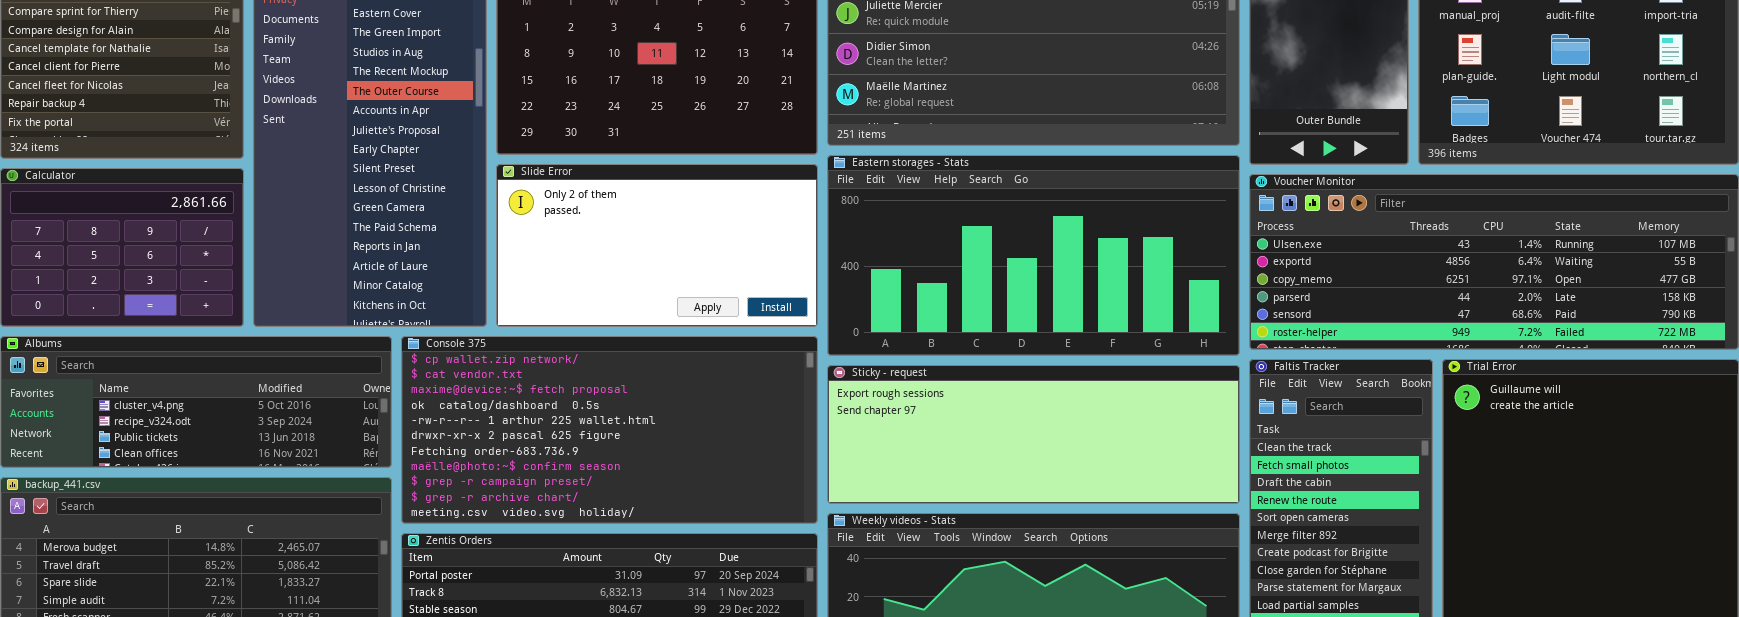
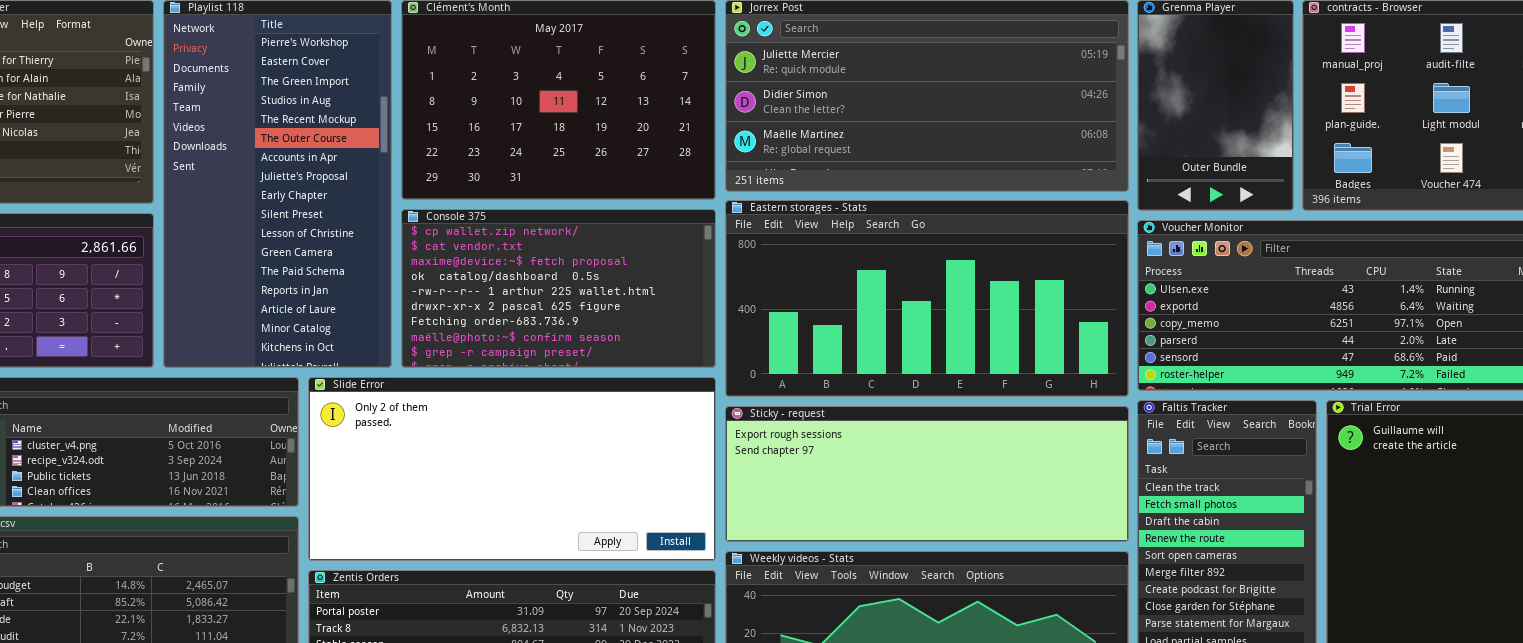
Slide Error: [496,164,818,327] -> [308,377,716,561], moved, resized
Console 375: [401,336,818,524] -> [401,209,716,368], moved, resized

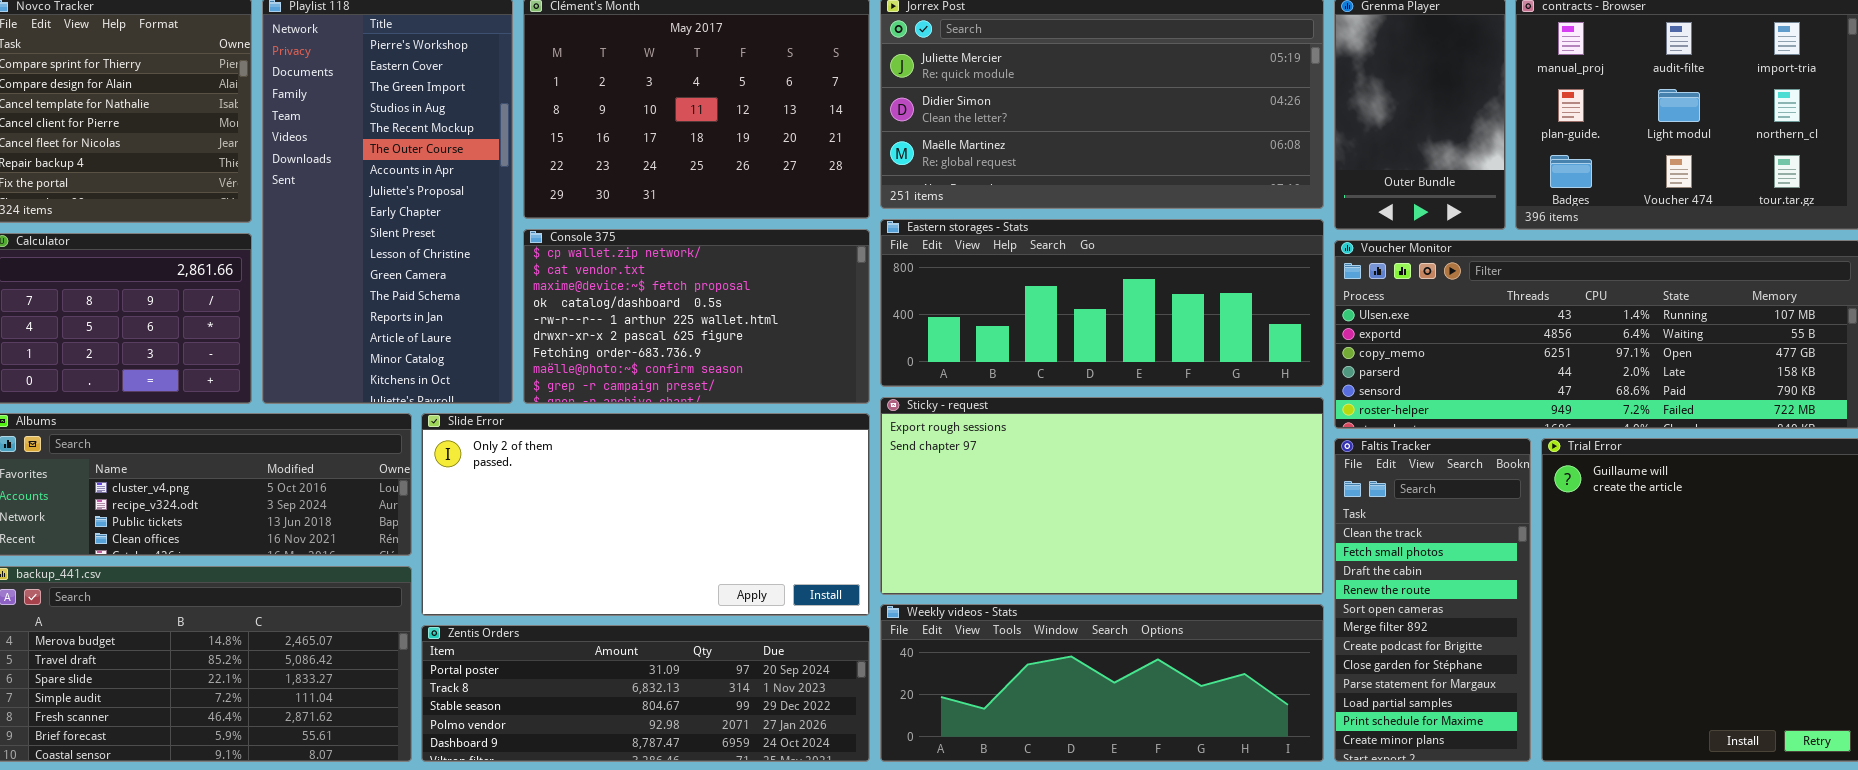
Eastern storages - Stats: [725,200,1129,397] -> [880,219,1324,387], resized
Sticky - request: [725,406,1129,542] -> [880,397,1324,595], resized

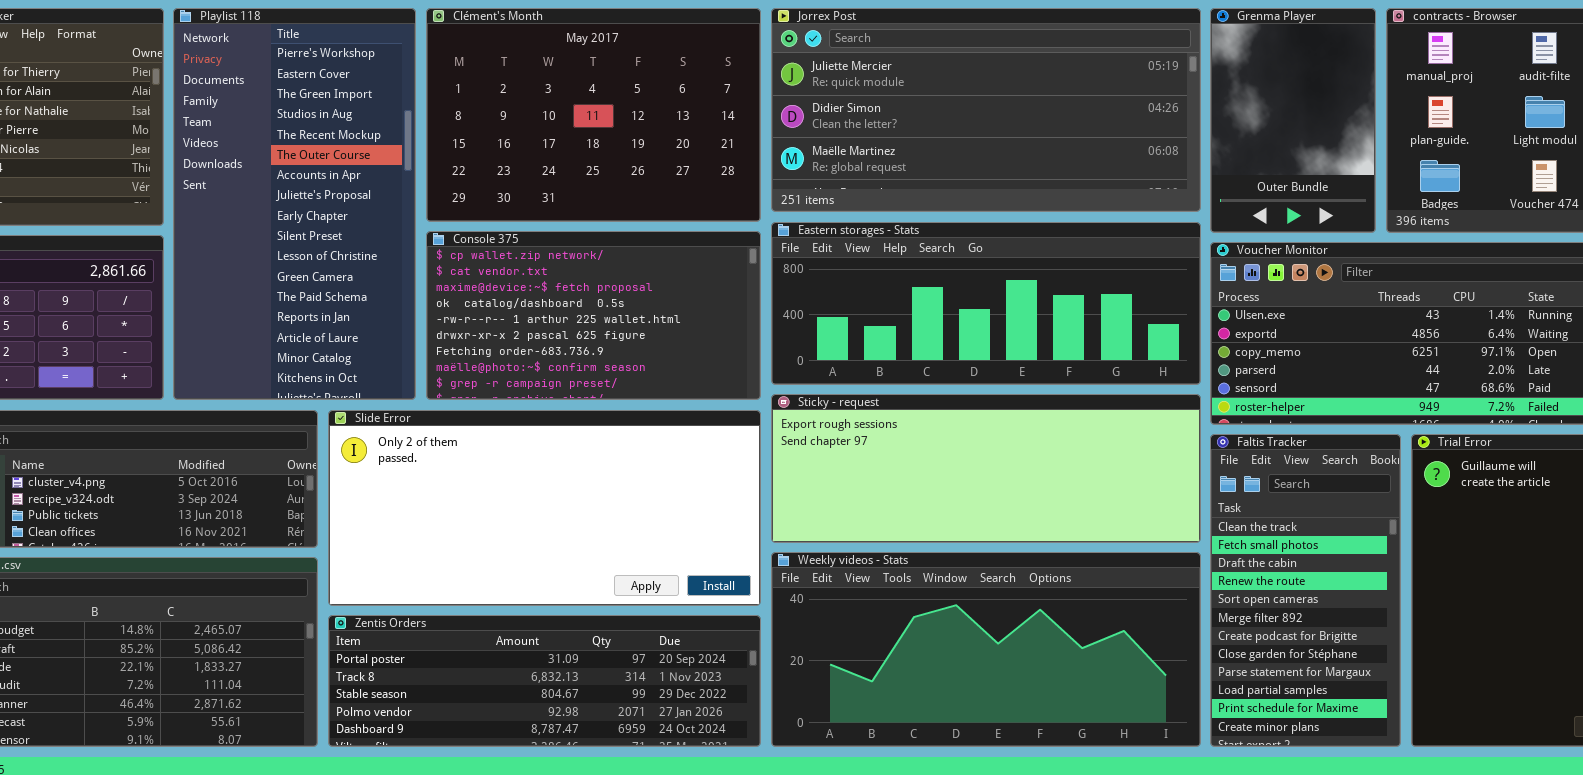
Sticky - request: [880,397,1324,595] -> [771,394,1201,543], resized
Weekly videos - Stats: [880,604,1324,762] -> [771,552,1201,747], resized

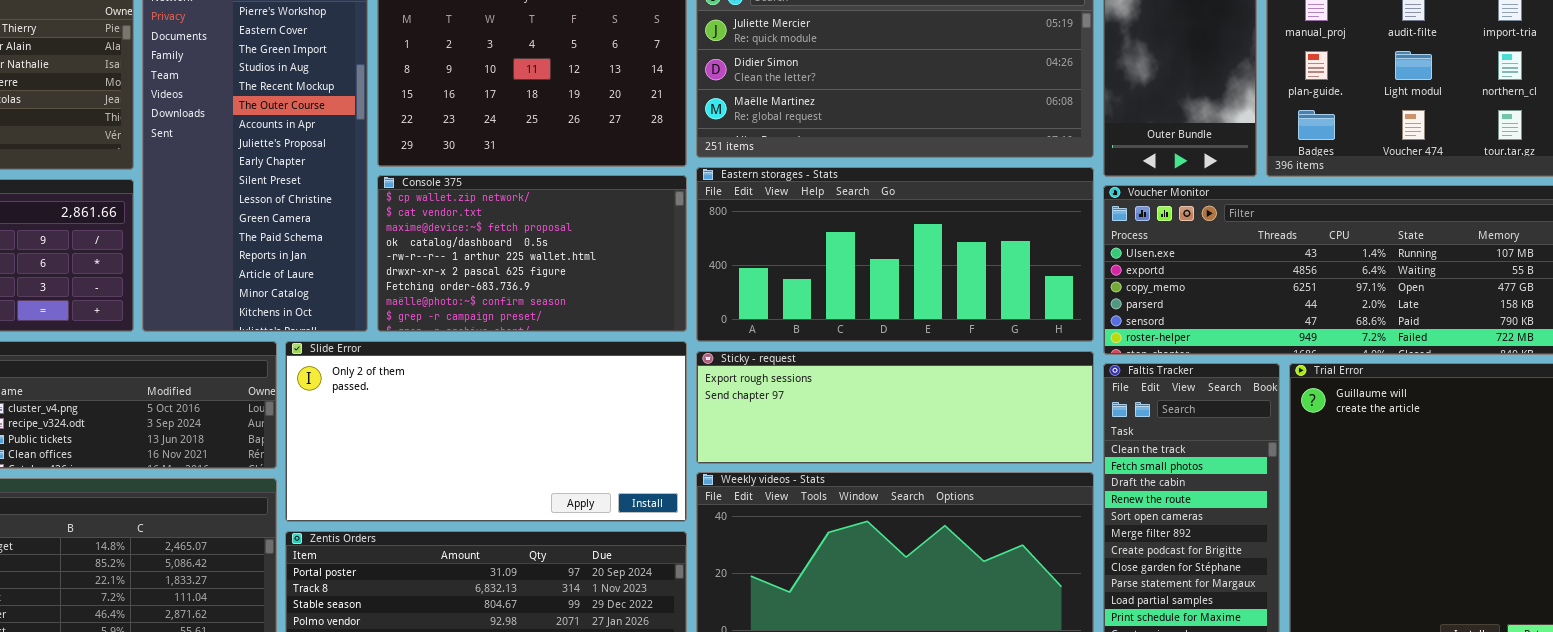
Eastern storages - Stats: [771,222,1201,385] -> [696,167,1094,342], resized
Sticky - request: [771,394,1201,543] -> [696,351,1094,464], resized

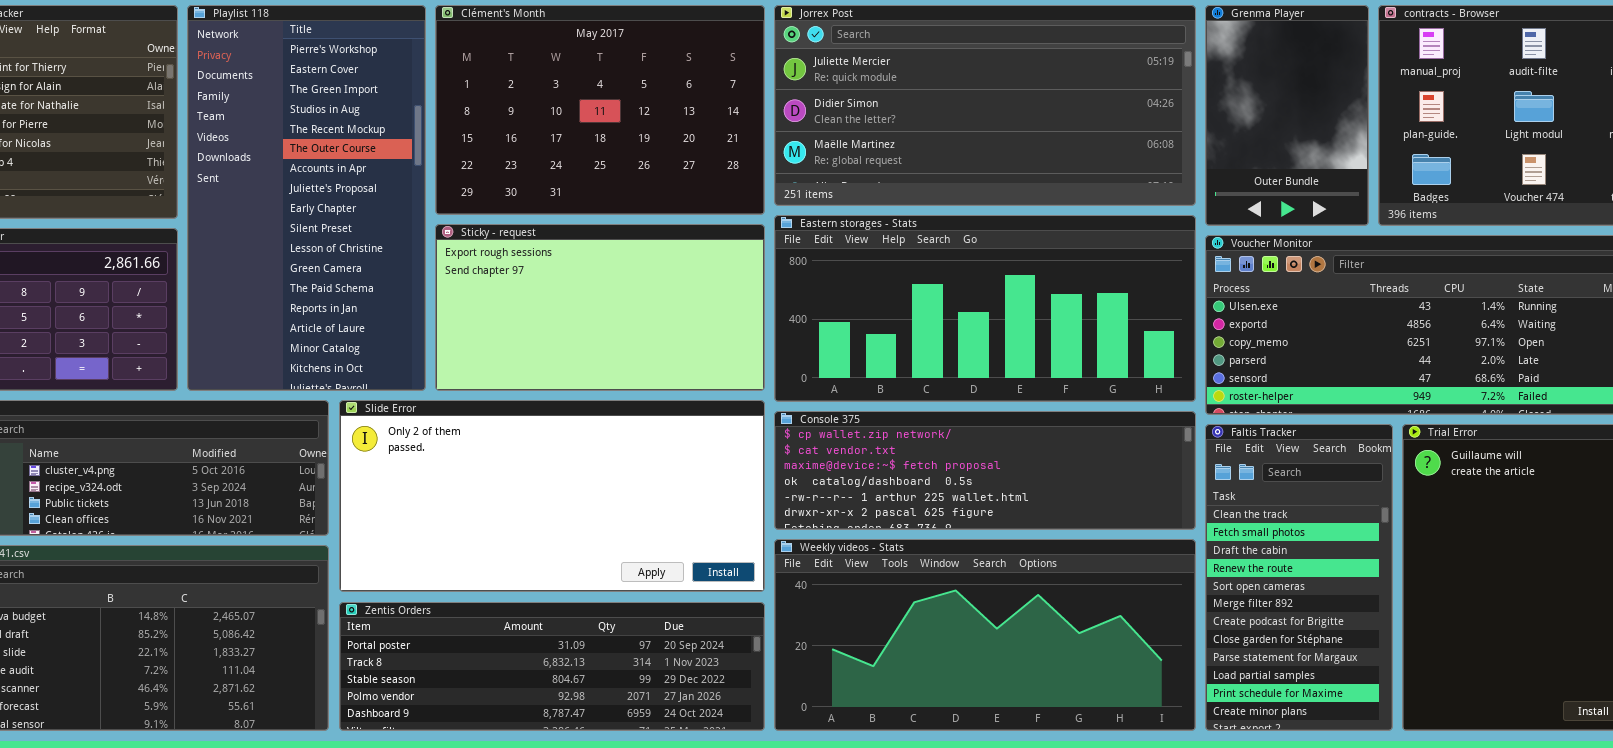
Console 375: [377,175,687,332] -> [774,411,1196,530], moved, resized
Sticky - request: [696,351,1094,464] -> [435,224,765,391], moved, resized

